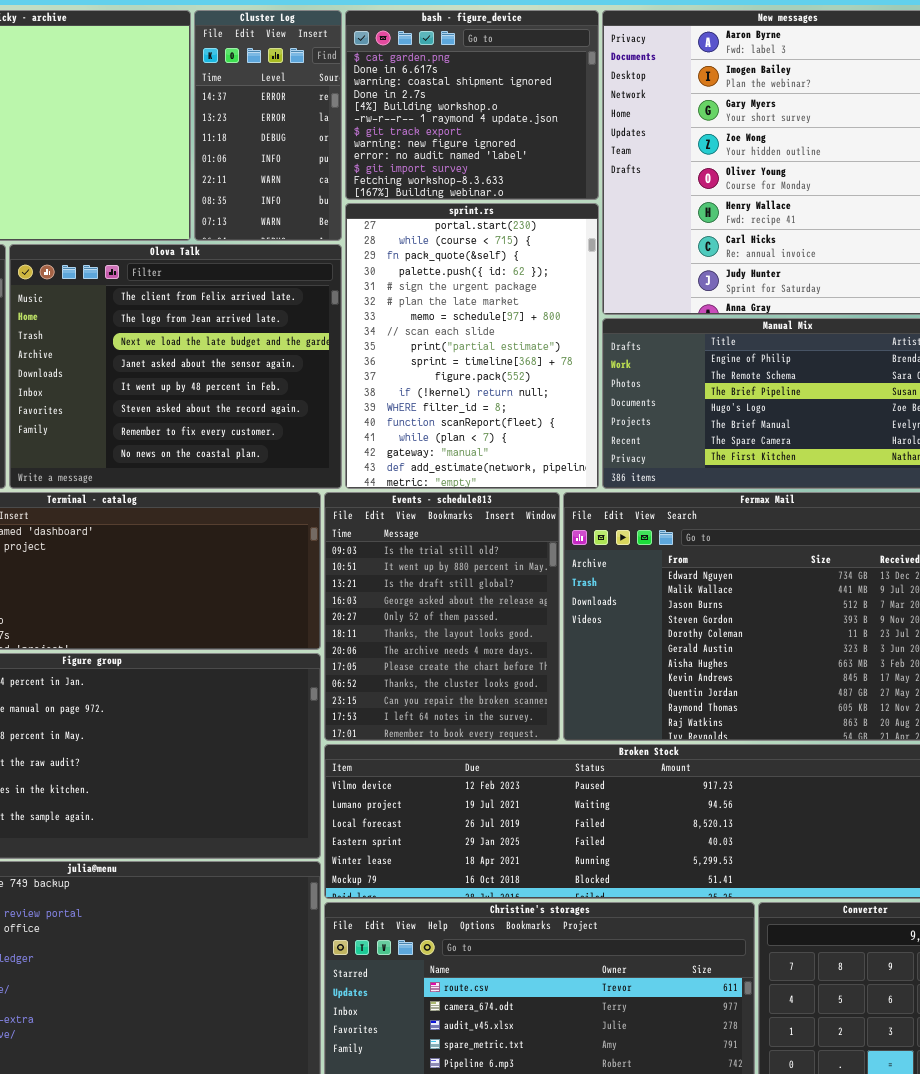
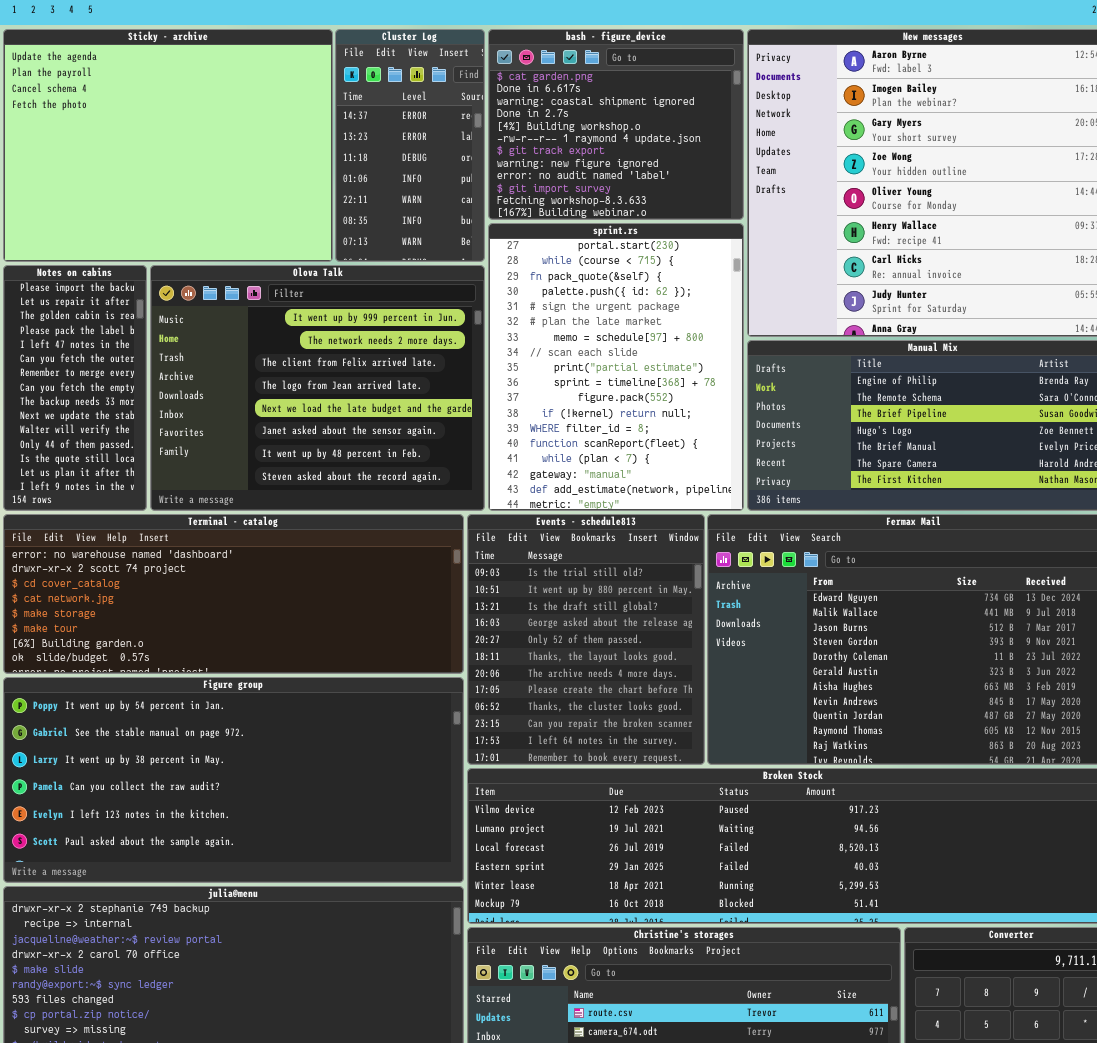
Olova Talk: [9,244,342,489] -> [150,265,485,511], scrolled up 2 rows

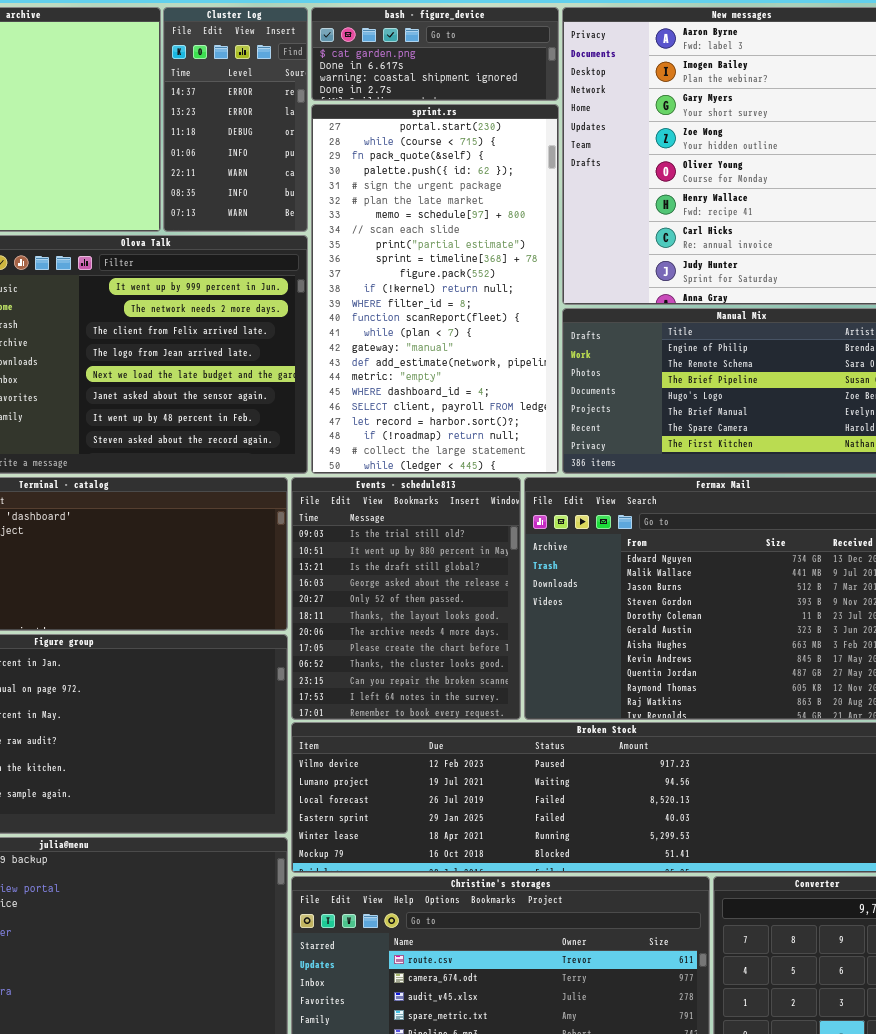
bash - figure_device: [488,29,744,220] -> [311,7,559,101], resized
sprint.rs: [488,223,744,511] -> [311,104,559,474], resized

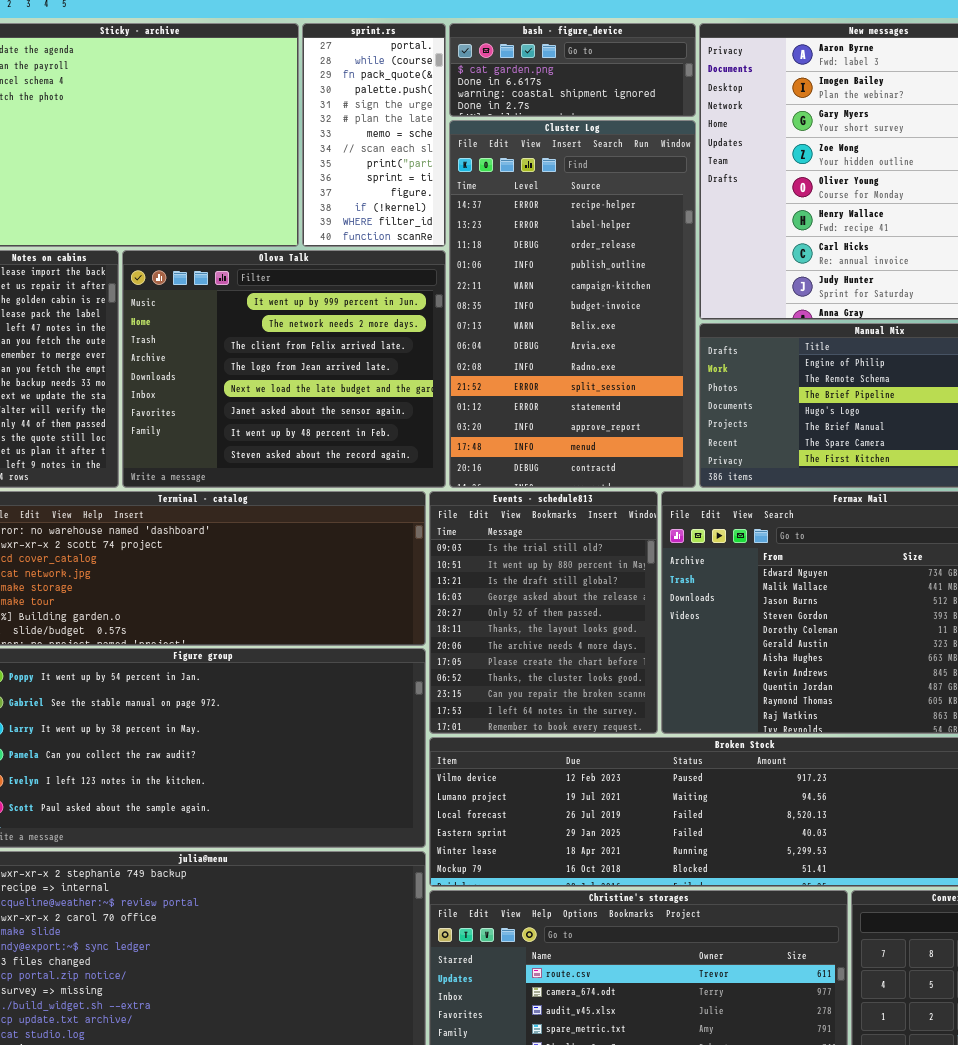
Cluster Log: [163,7,308,232] -> [449,120,696,488], moved, resized
sprint.rs: [311,104,559,474] -> [302,23,446,247], moved, resized

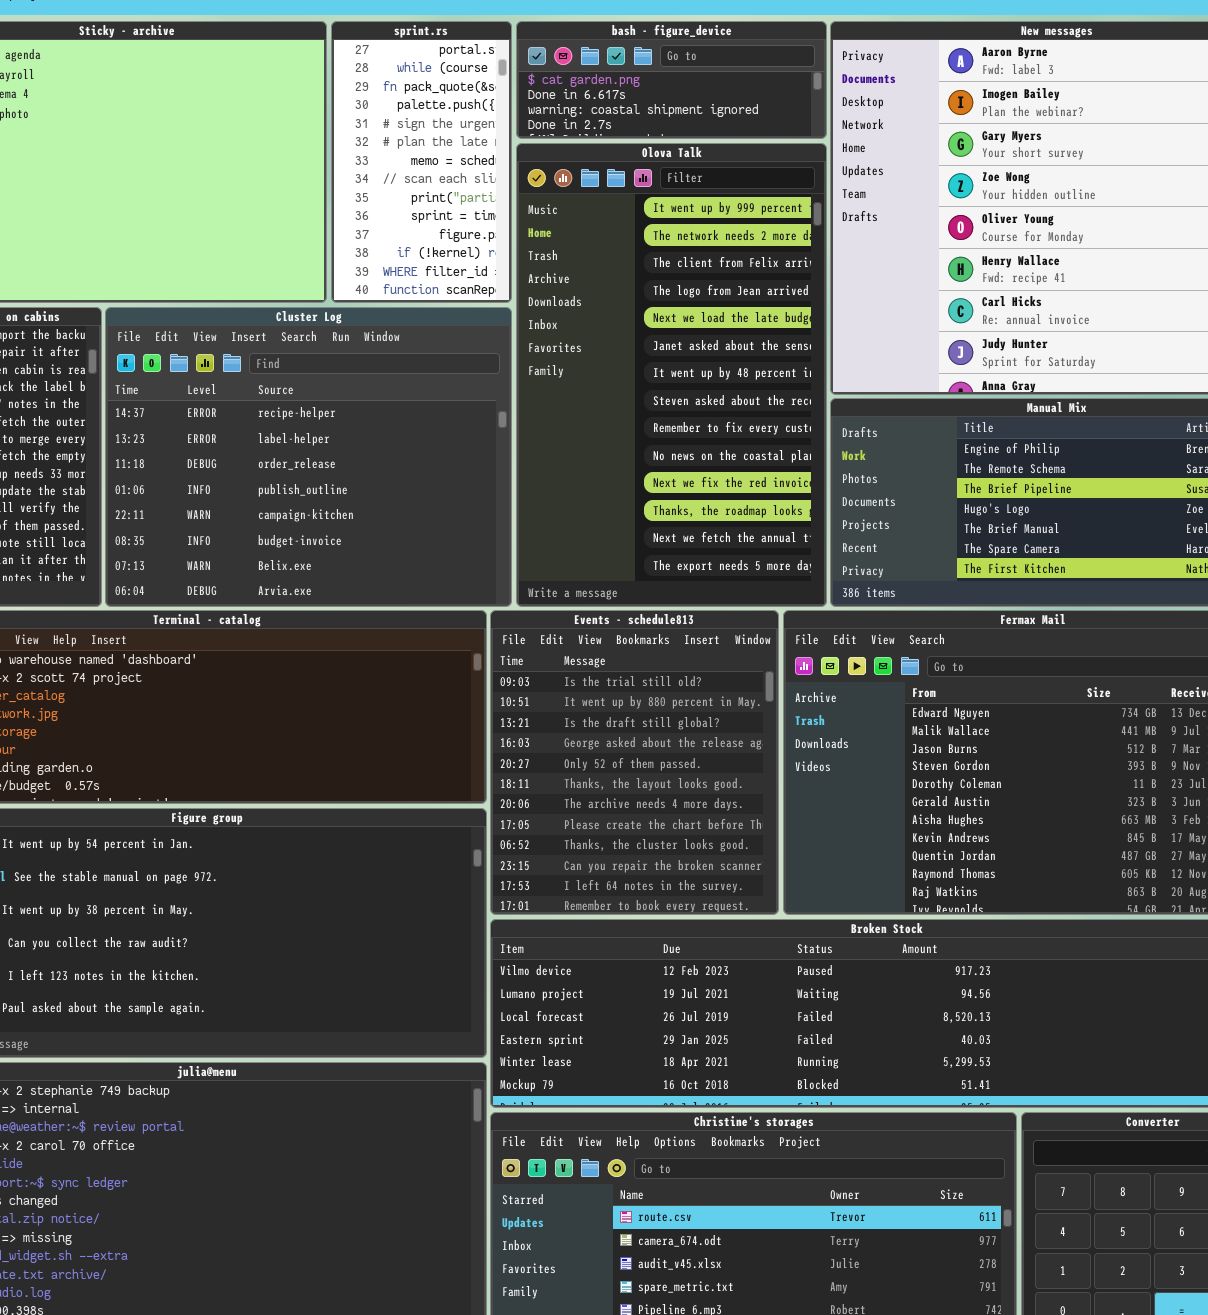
Cluster Log: [449,120,696,488] -> [105,307,512,607], moved, resized
Olova Talk: [122,250,446,488] -> [516,143,827,607], moved, resized

